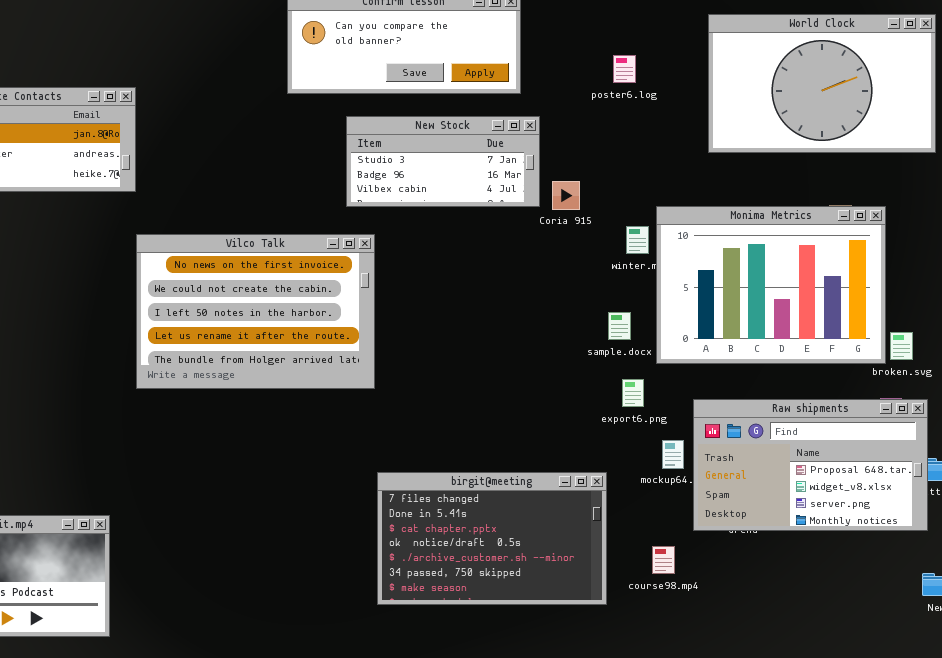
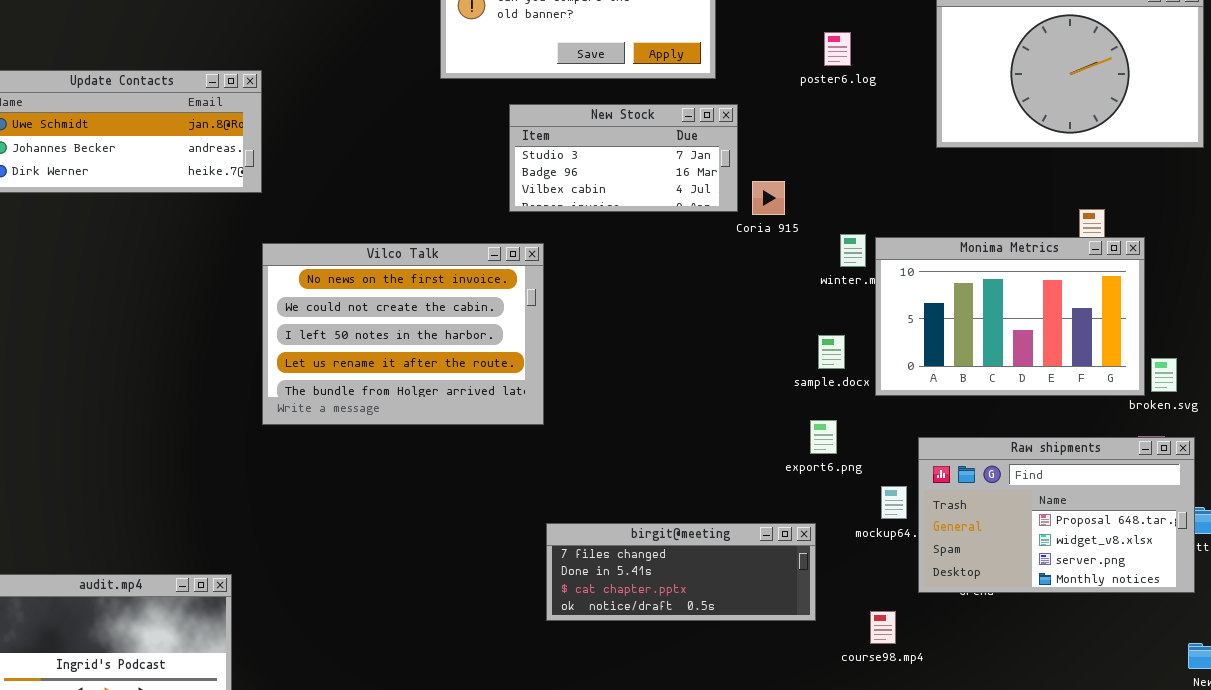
Monima Metrics: [656,206,886,364] -> [875,237,1145,396], resized
export6.png: [622,379,644,407] -> [810,420,837,454], moved
birgit@meeting: [377,472,607,605] -> [546,523,816,621], resized

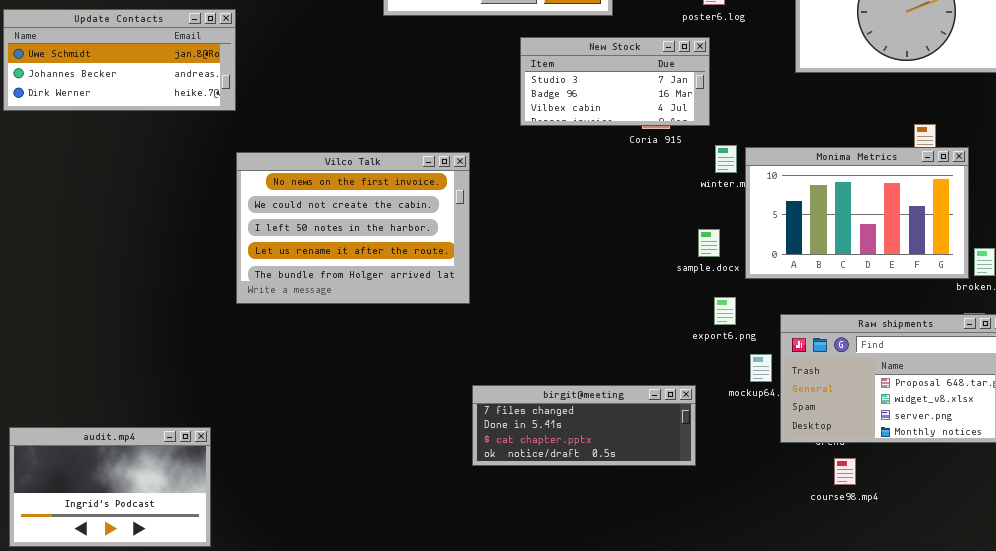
New Stock: [509,104,738,212] -> [520,37,710,126], moved
export6.png: [810,420,837,454] -> [714,297,736,325], moved
course98.mp4: [870,611,896,644] -> [834,458,856,485], moved

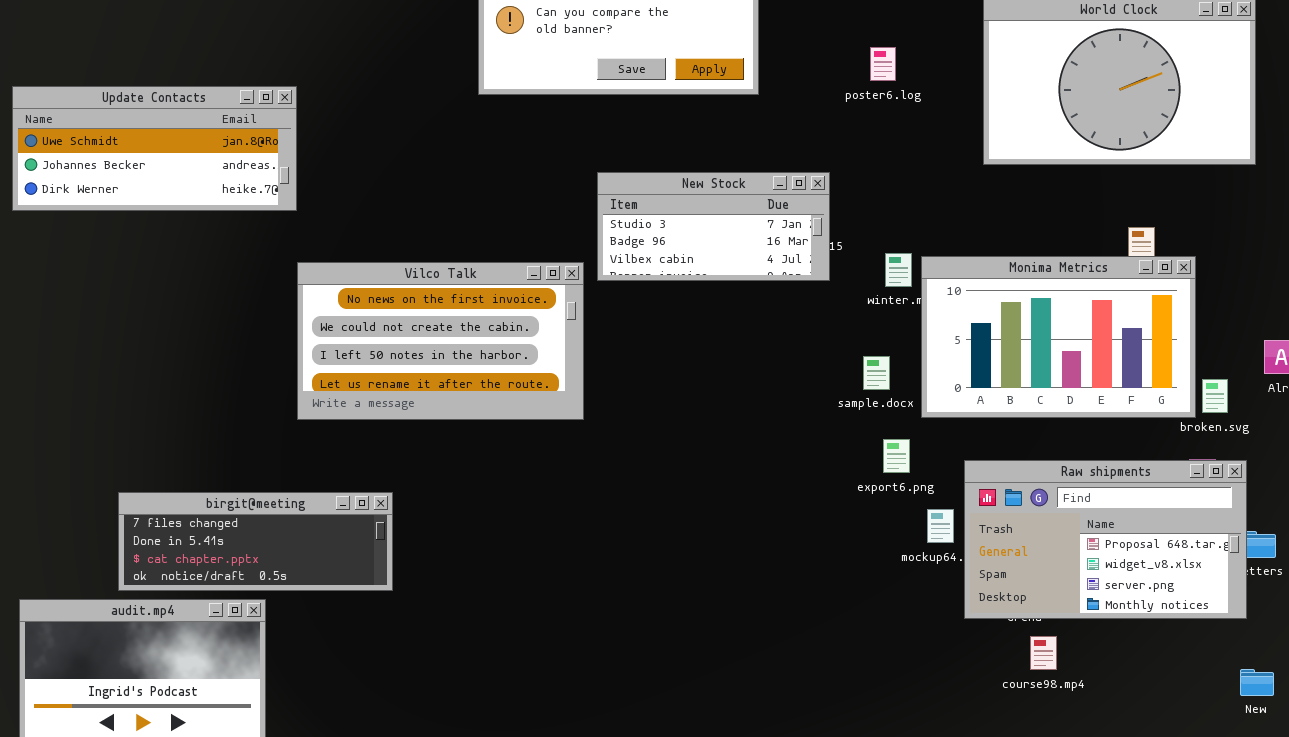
New Stock: [520,37,710,126] -> [597,172,830,281], moved
Vilco Talk: [236,152,470,304] -> [297,262,584,420], resized
birgit@meeting: [472,385,696,466] -> [118,492,393,591], moved

